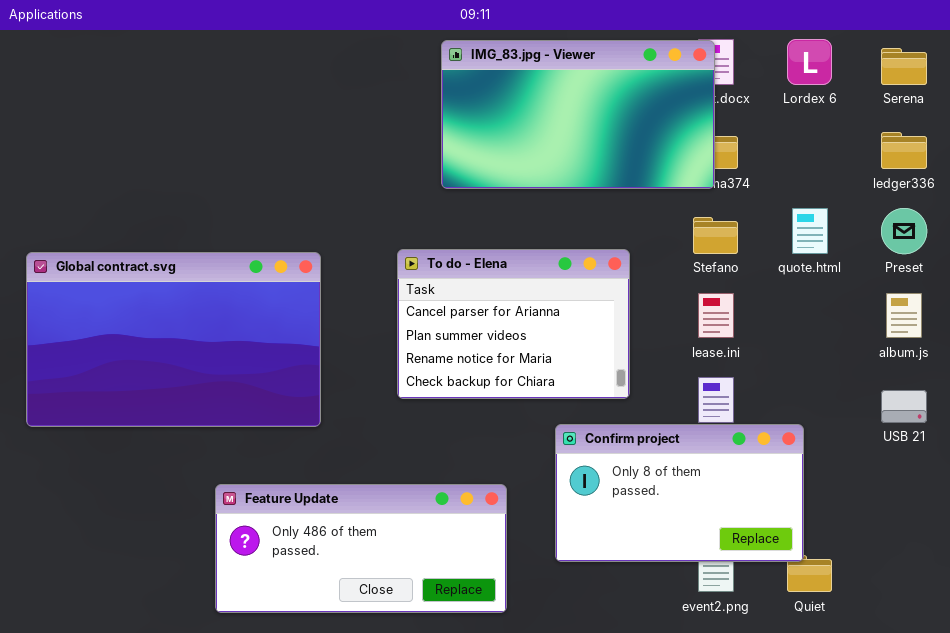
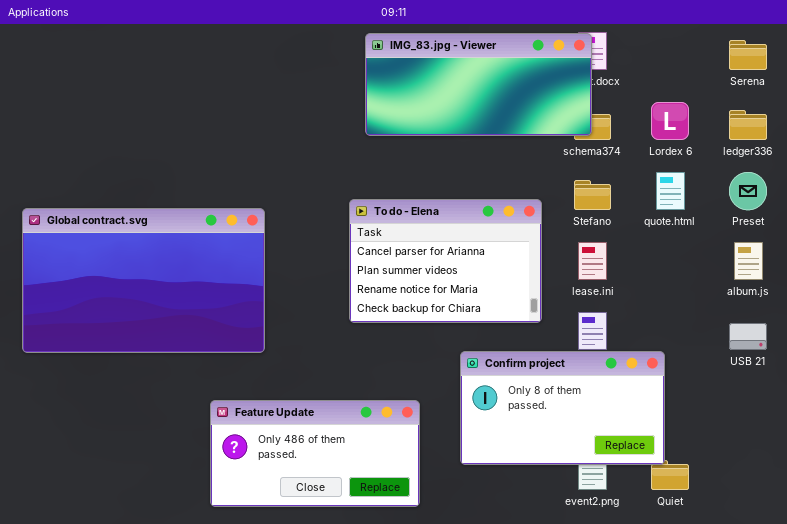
Lordex 6: [787,39,832,85] -> [651,102,689,140], moved
IMG_83.jpg - Viewer: [441,40,715,189] -> [365,33,592,136], resized
To do - Elena: [397,249,630,399] -> [349,199,542,323], moved
Feature Update: [215,484,507,613] -> [210,400,420,507], resized

